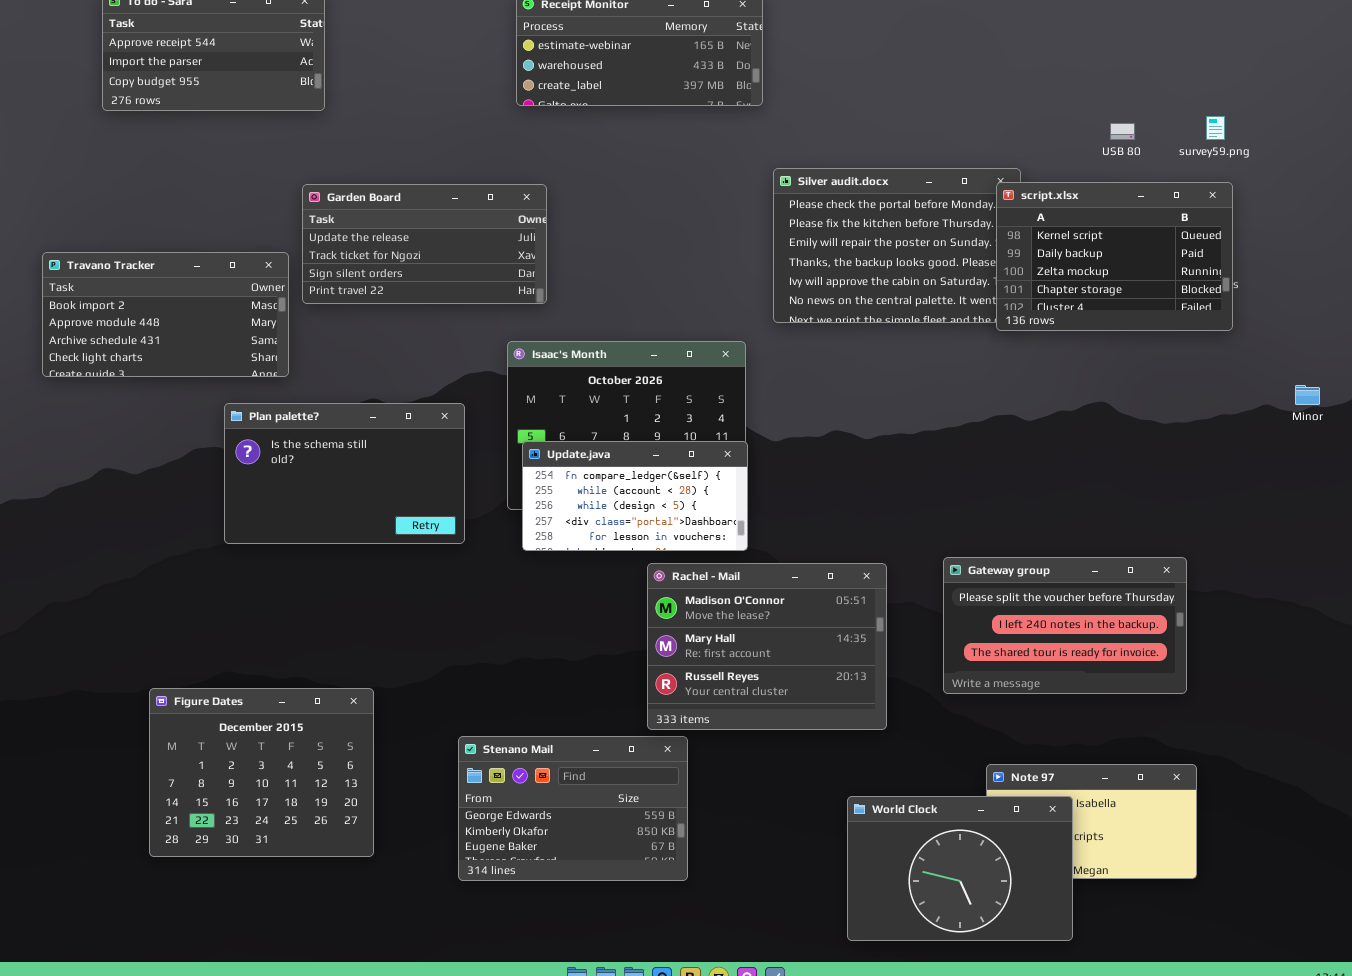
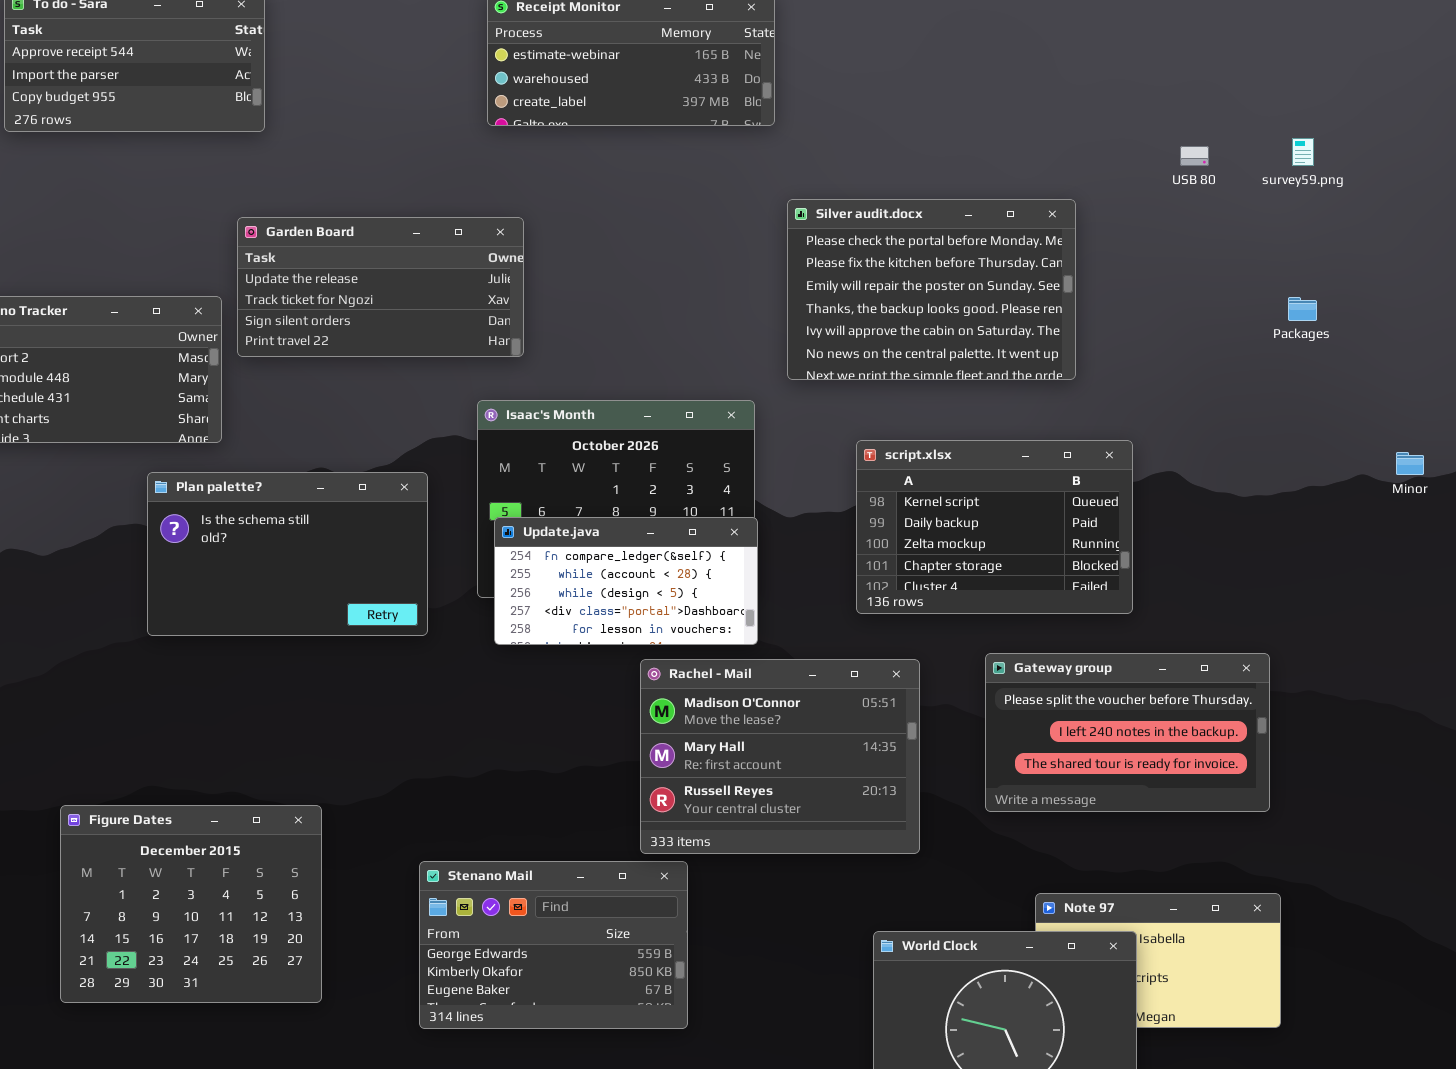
script.xlsx: [996,182,1233,331] -> [856,440,1133,614], moved

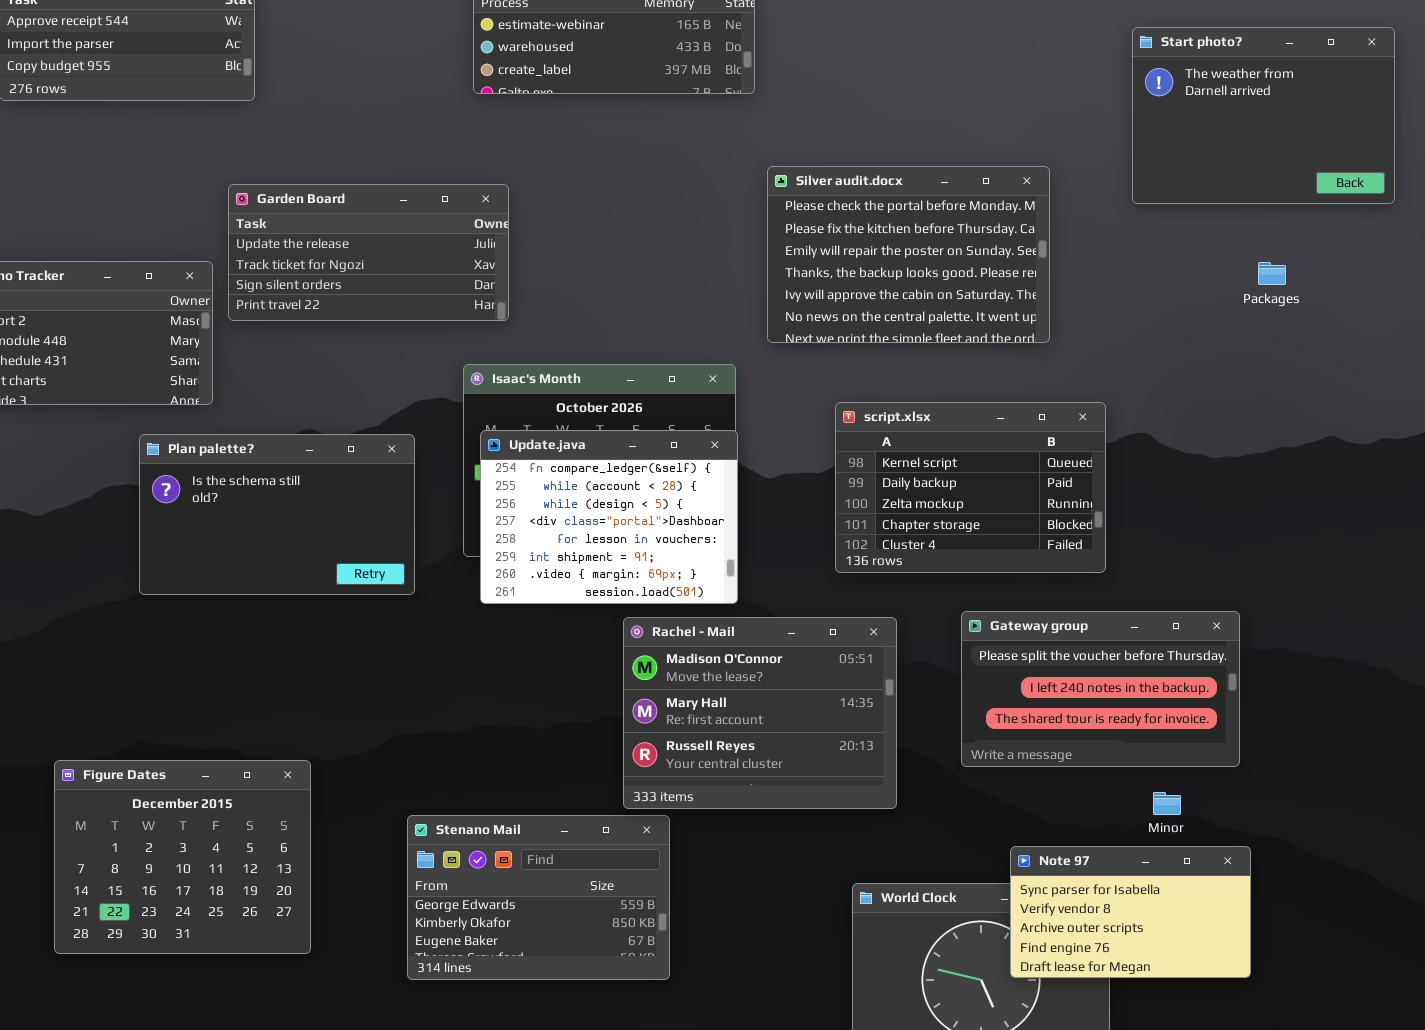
Start photo?: none -> [1132,27,1395,204], opened
Minor: [1396,452,1424,475] -> [1153,792,1181,815], moved
Update.java: [494,517,758,645] -> [480,430,738,604], resized
Note 97: [1035,893,1281,1028] -> [1010,846,1251,978], raised

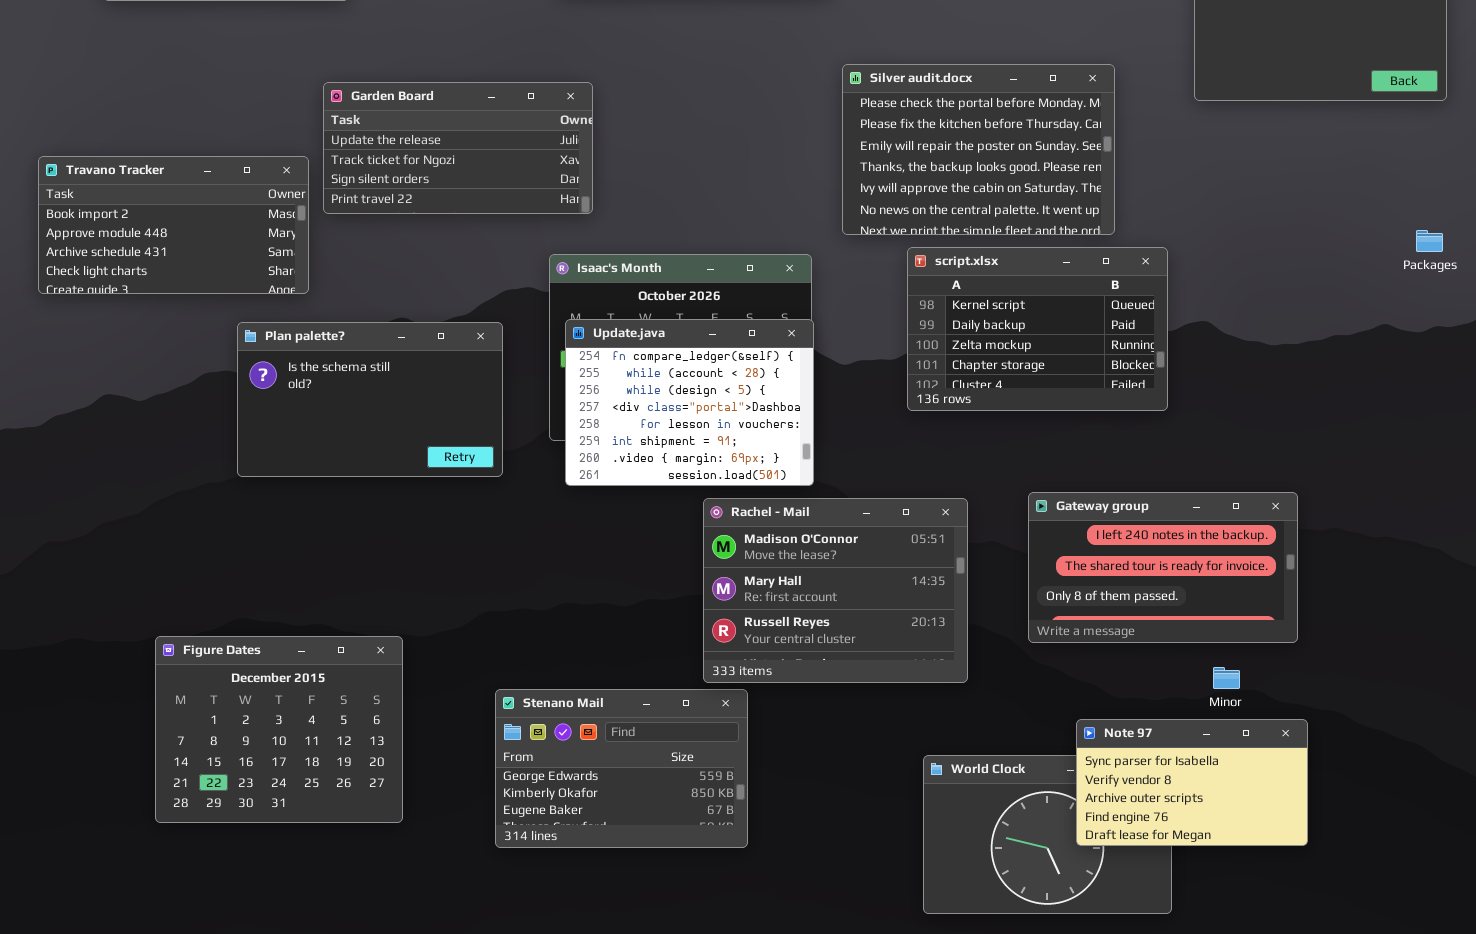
Packages: [1258,262,1286,285] -> [1416,230,1443,252], moved
script.xlsx: [835,402,1106,573] -> [907,247,1168,411], moved
Gateway group: [961,611,1240,767] -> [1028,492,1298,643], scrolled down 1 row

